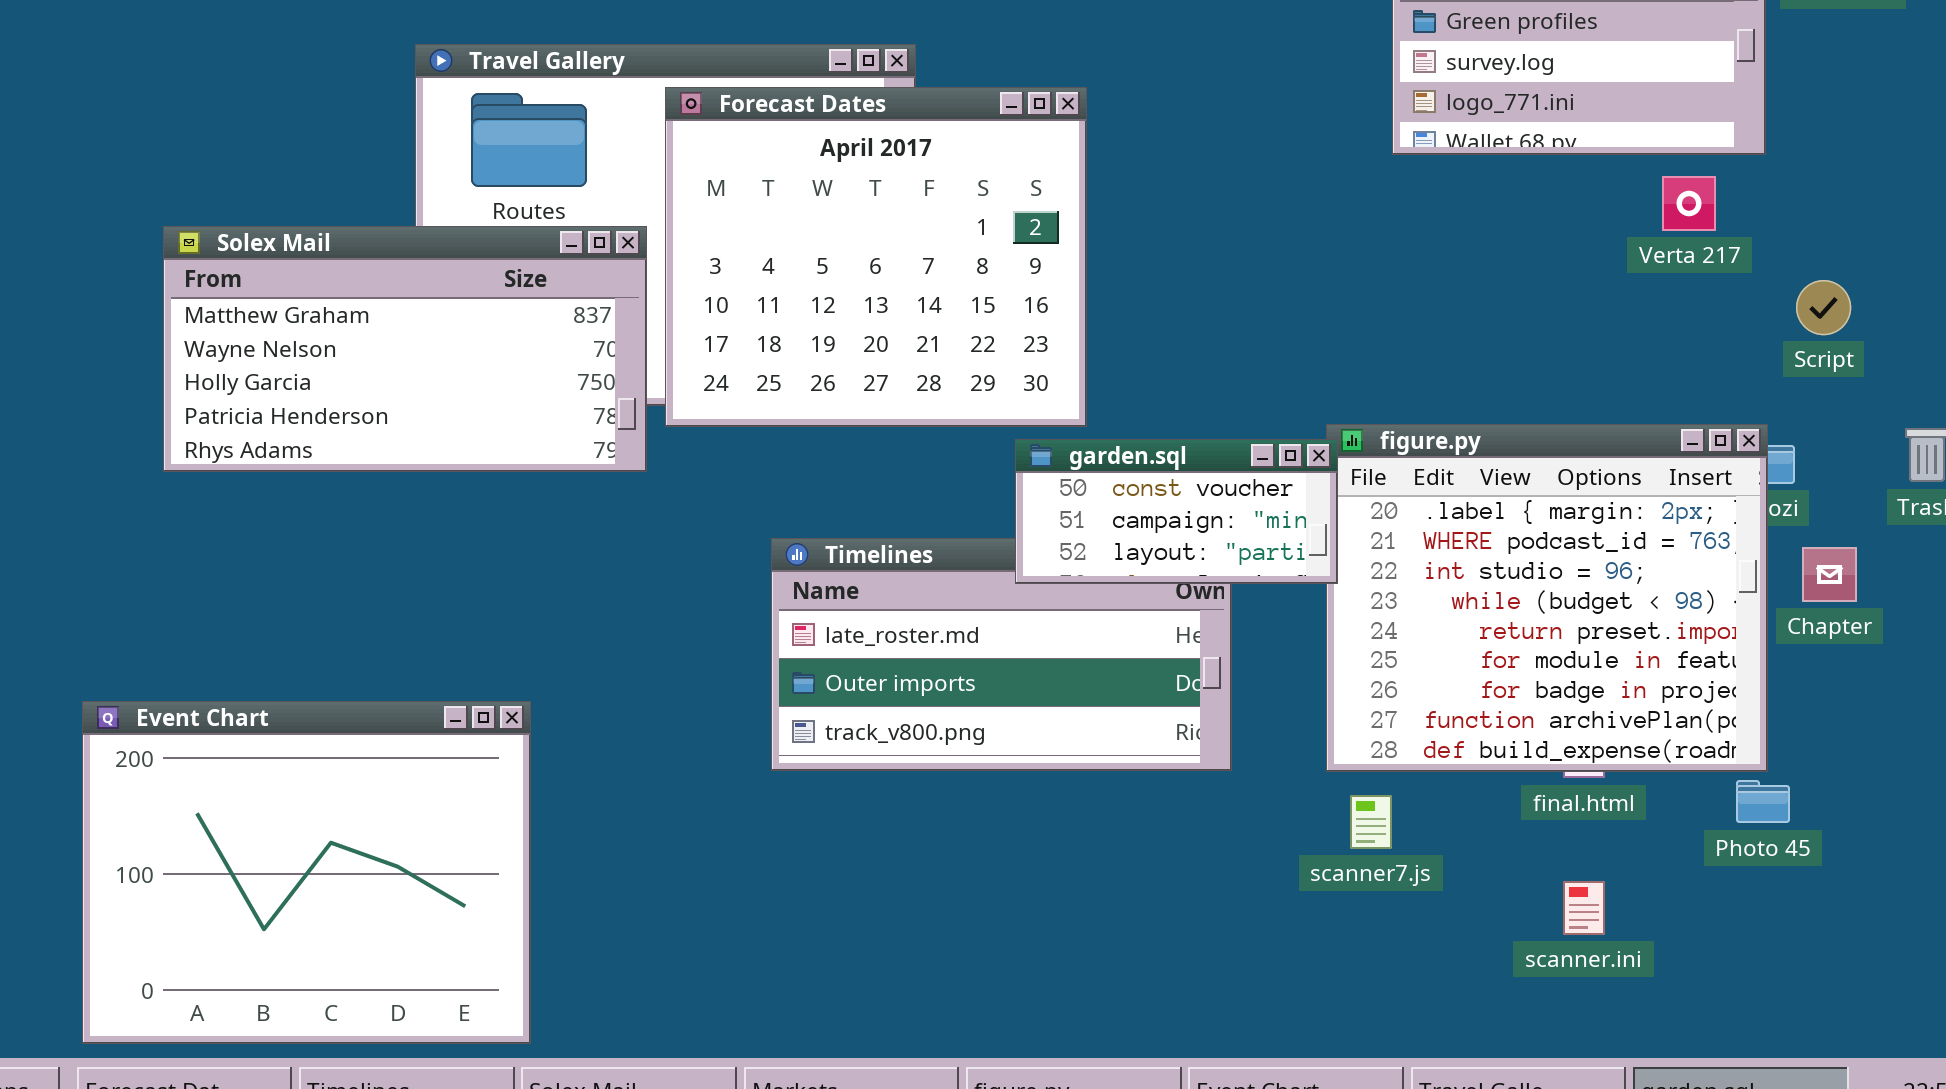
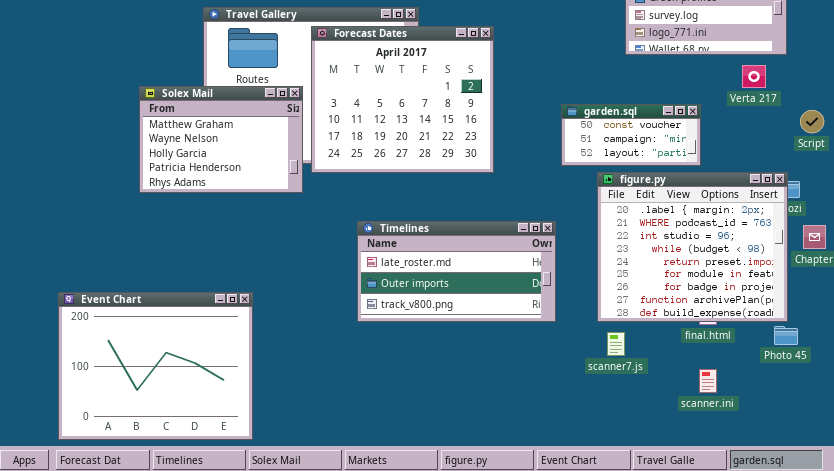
Solex Mail: [163,226,647,472] -> [139,86,303,193], resized
garden.sql: [1015,439,1338,584] -> [561,104,701,166], moved

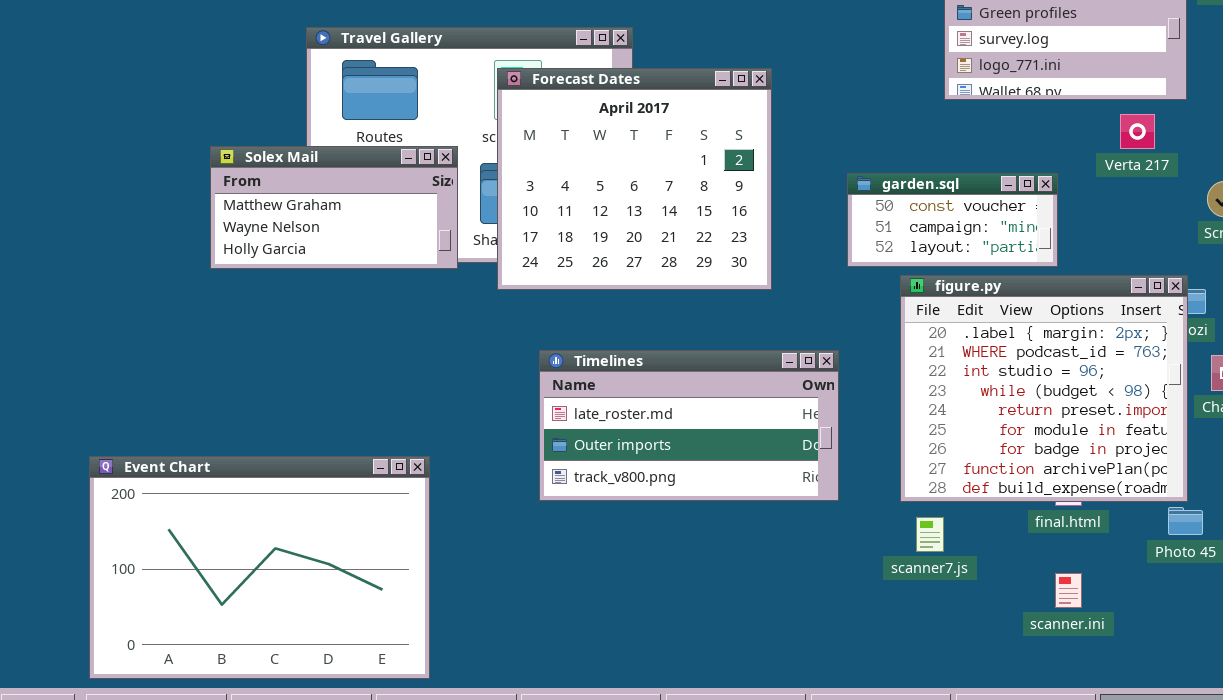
Forecast Dates: [311,26,494,173] -> [497,68,772,290], moved
Solex Mail: [139,86,303,193] -> [210,146,458,269], resized
Event Chart: [58,292,253,440] -> [89,456,430,679], resized

